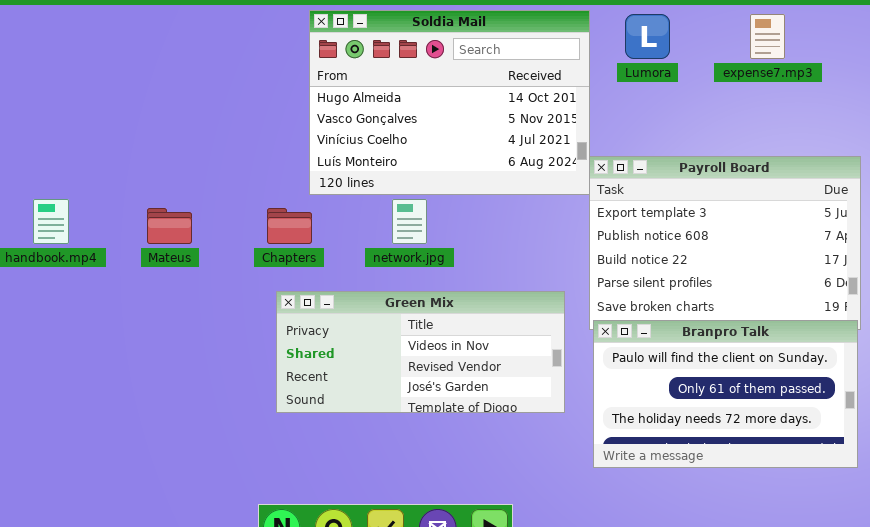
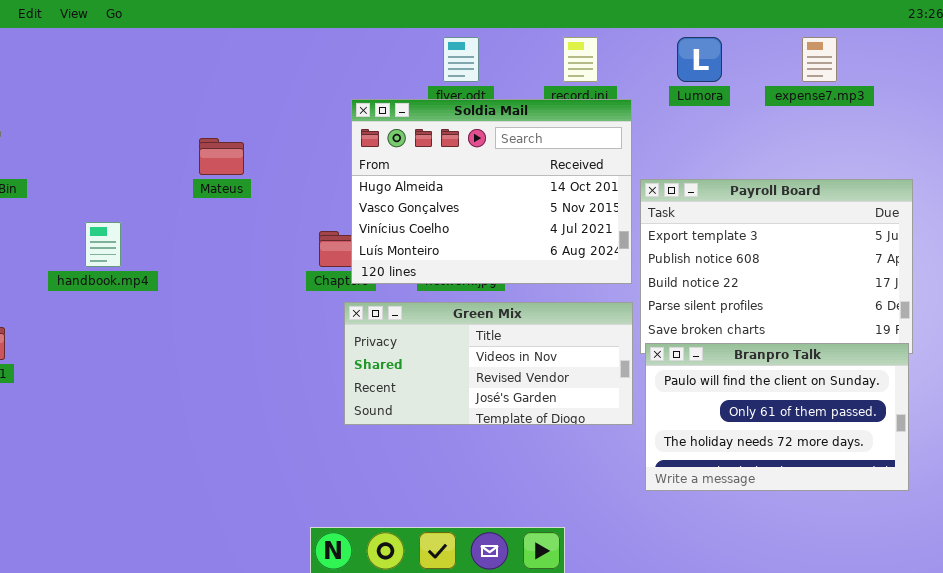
Soldia Mail: [309,10,590,195] -> [351,99,632,284], moved
Mateus: [147,208,192,244] -> [199,138,244,175], moved
Green Mix: [276,291,565,413] -> [344,302,633,425], moved

